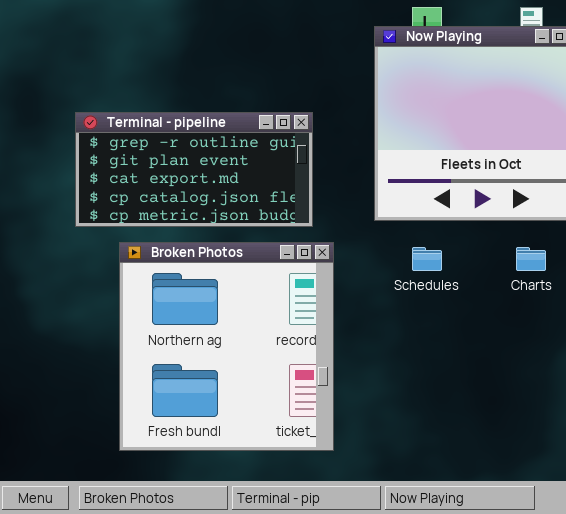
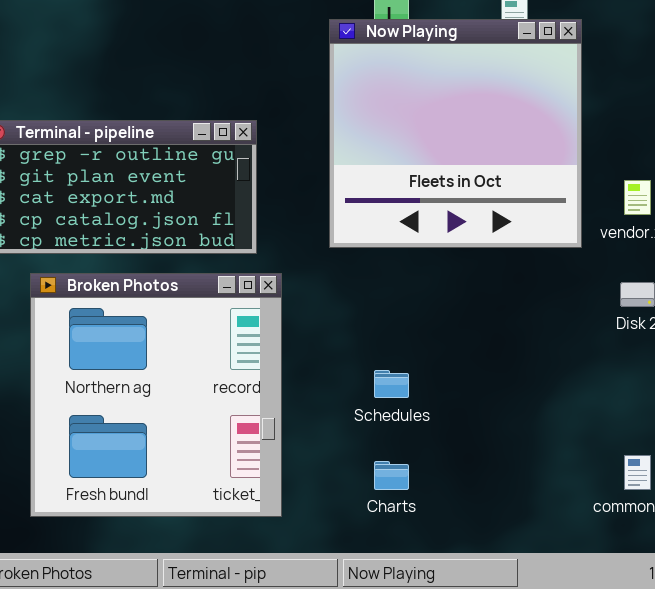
Schedules: [412,247,442,271] -> [374,370,409,398], moved
Charts: [516,247,546,271] -> [374,461,409,490], moved

